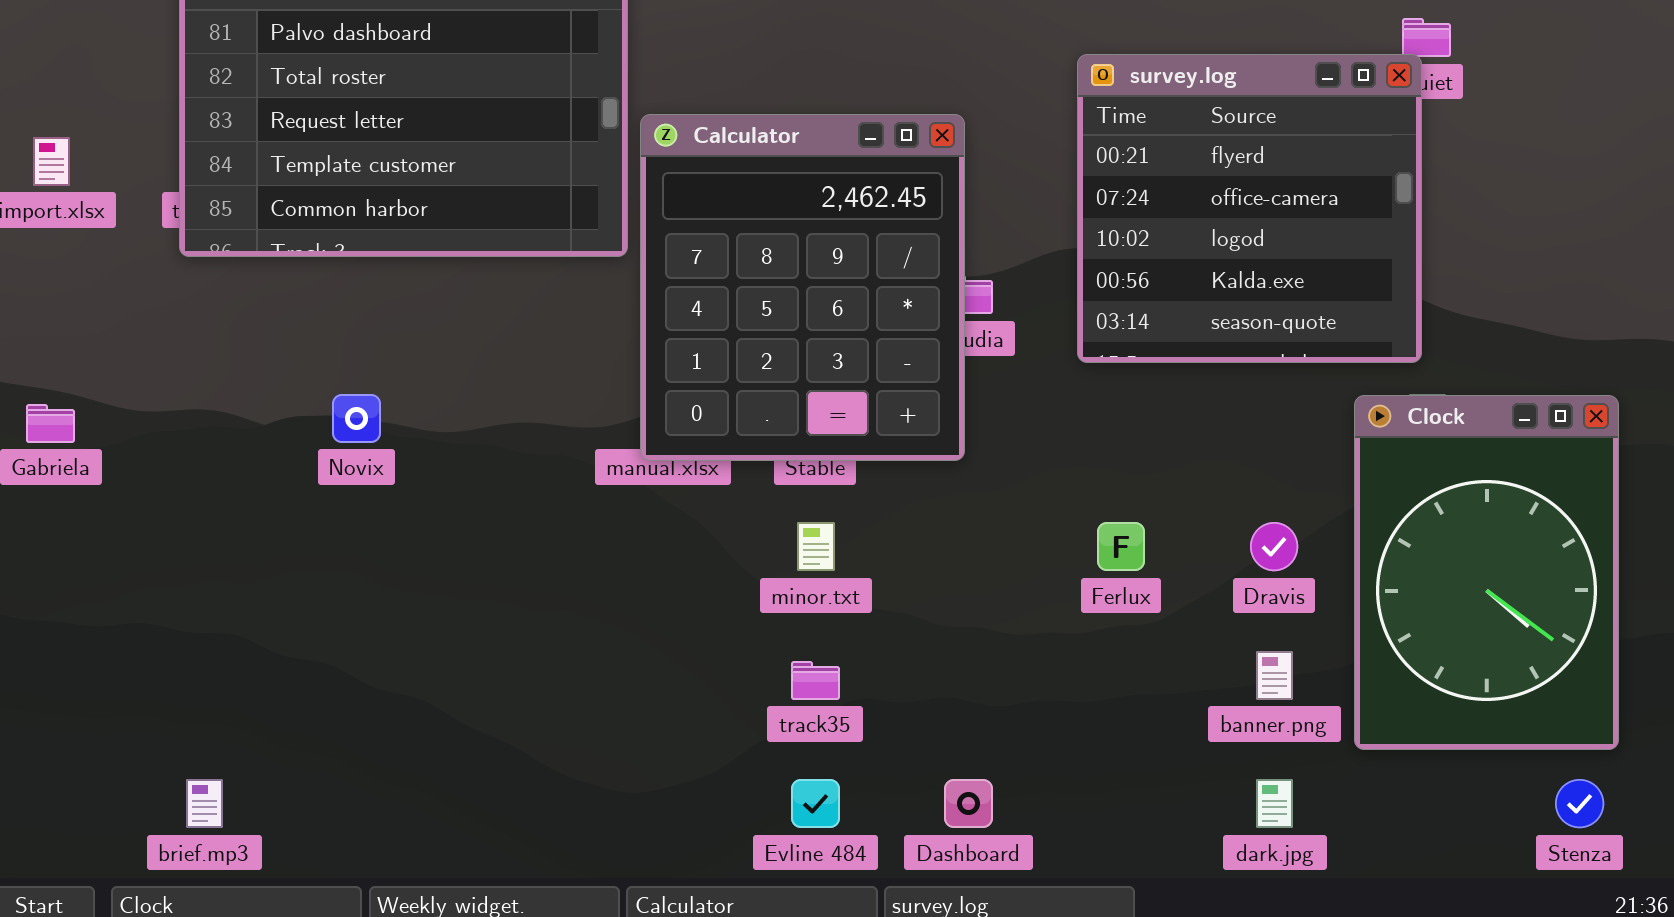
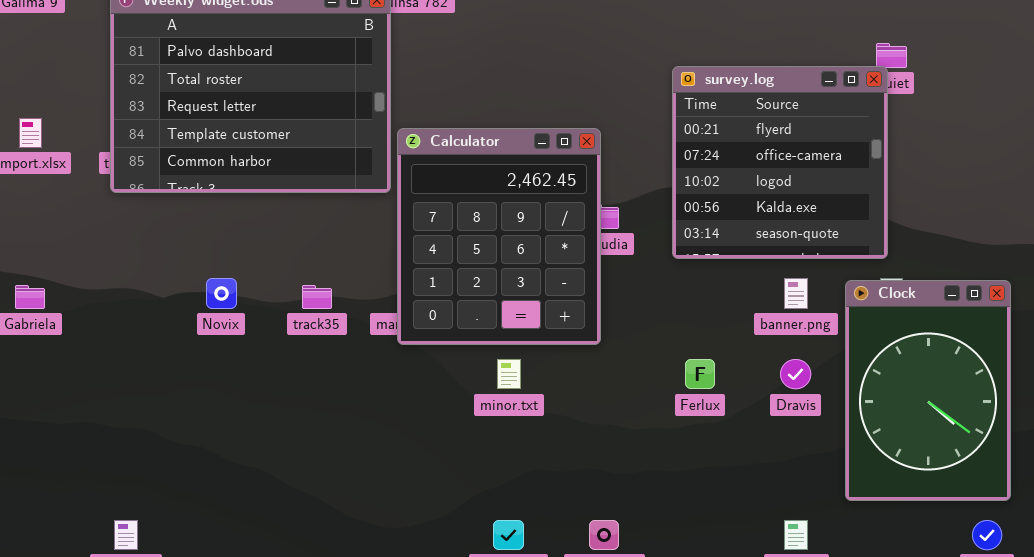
Calculator: [640,114,965,461] -> [397,128,601,345], moved
banner.png: [1256,651,1293,700] -> [784,278,808,309], moved
track35: [791,661,840,700] -> [302,285,332,309], moved

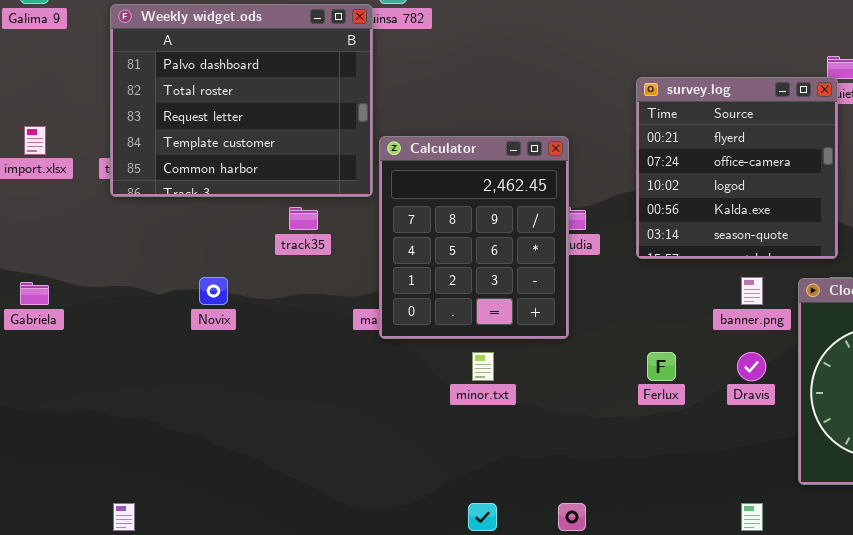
track35: [302,285,332,309] -> [289,207,318,230], moved

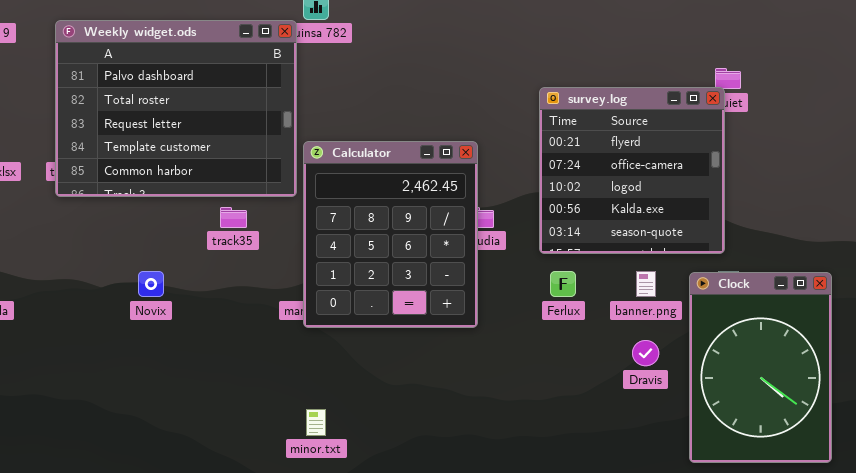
minor.txt: [472,352,494,381] -> [306,409,326,436], moved
Ferlux: [647,352,676,381] -> [550,271,576,297], moved

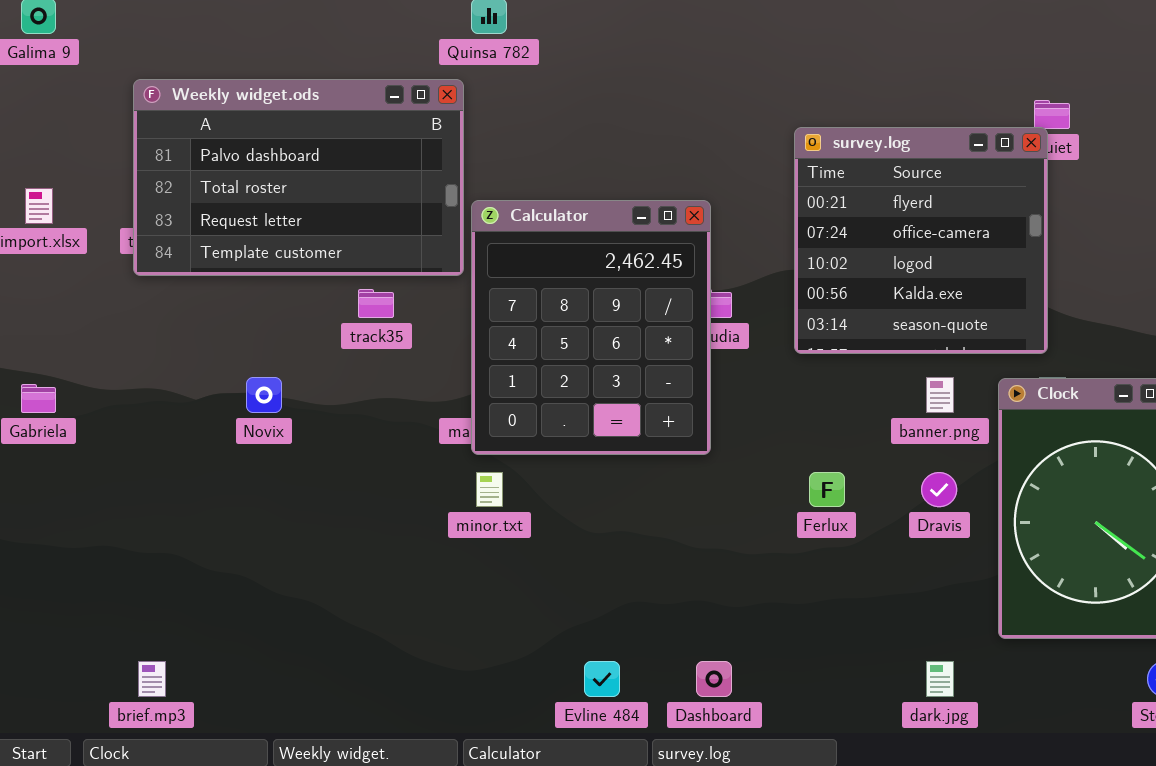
Weekly widget.ods: [55,20,297,197] -> [133,79,464,276], resized
Ferlux: [550,271,576,297] -> [809,472,845,507], moved
minor.txt: [306,409,326,436] -> [476,472,503,507], moved

